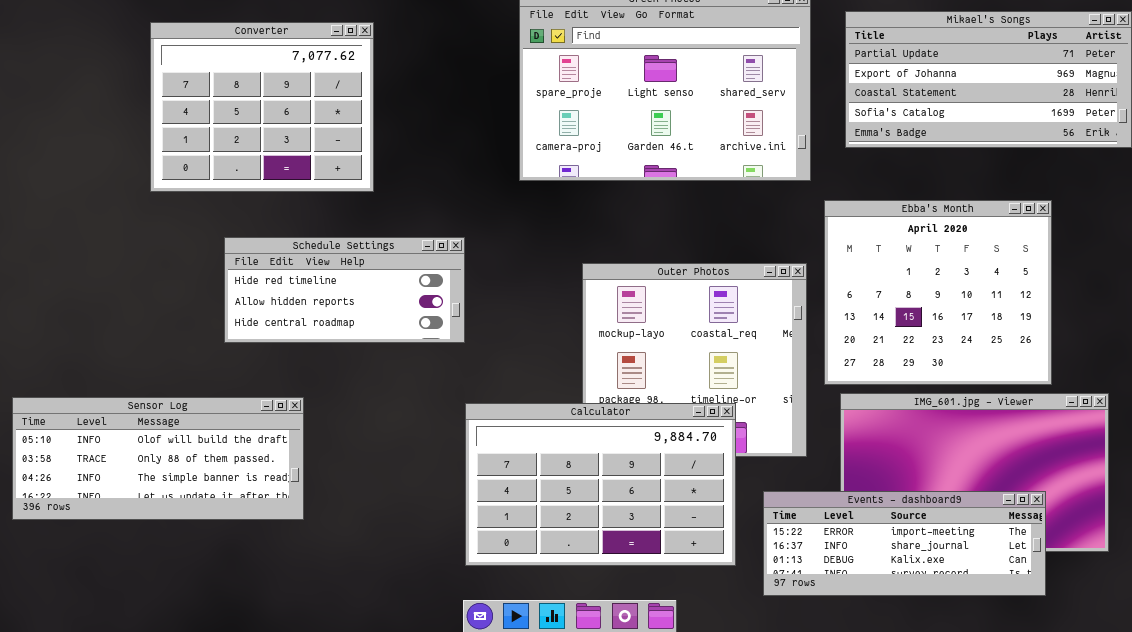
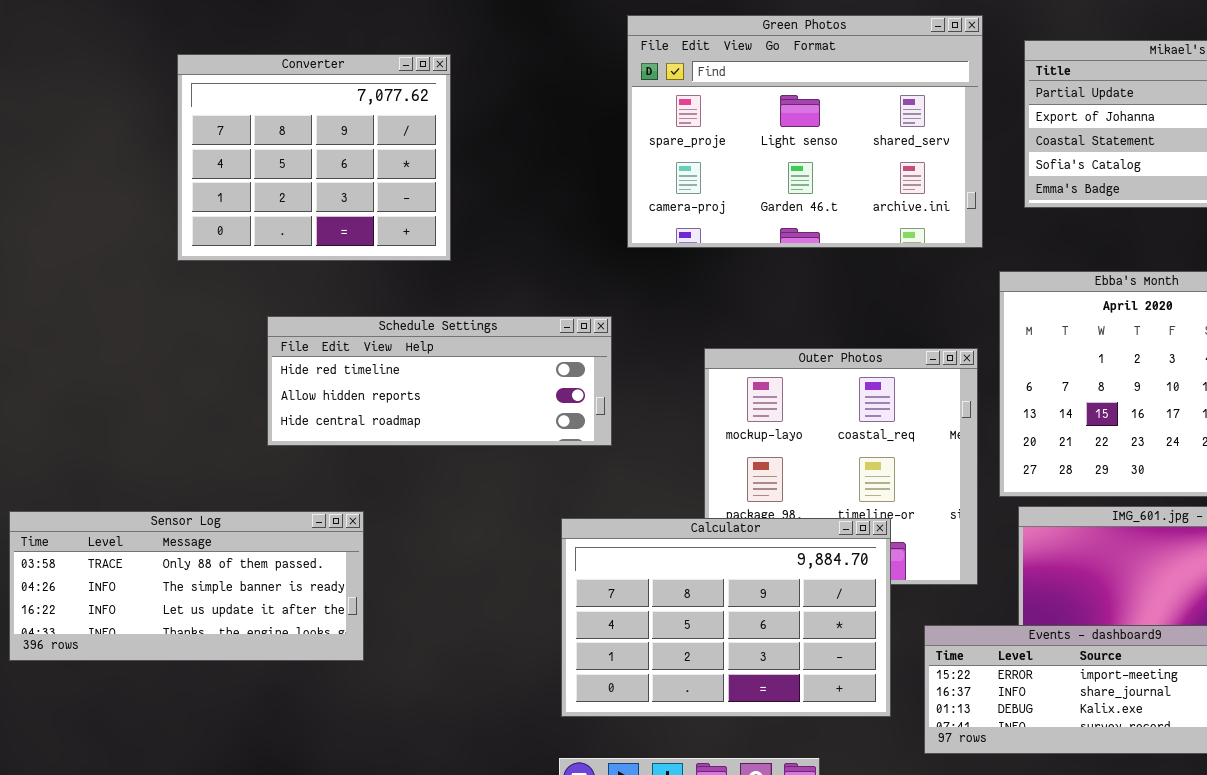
Schedule Settings: [224,237,465,343] -> [267,316,612,446], resized
Sensor Log: [12,397,304,520] -> [9,511,364,661], scrolled down 1 row

